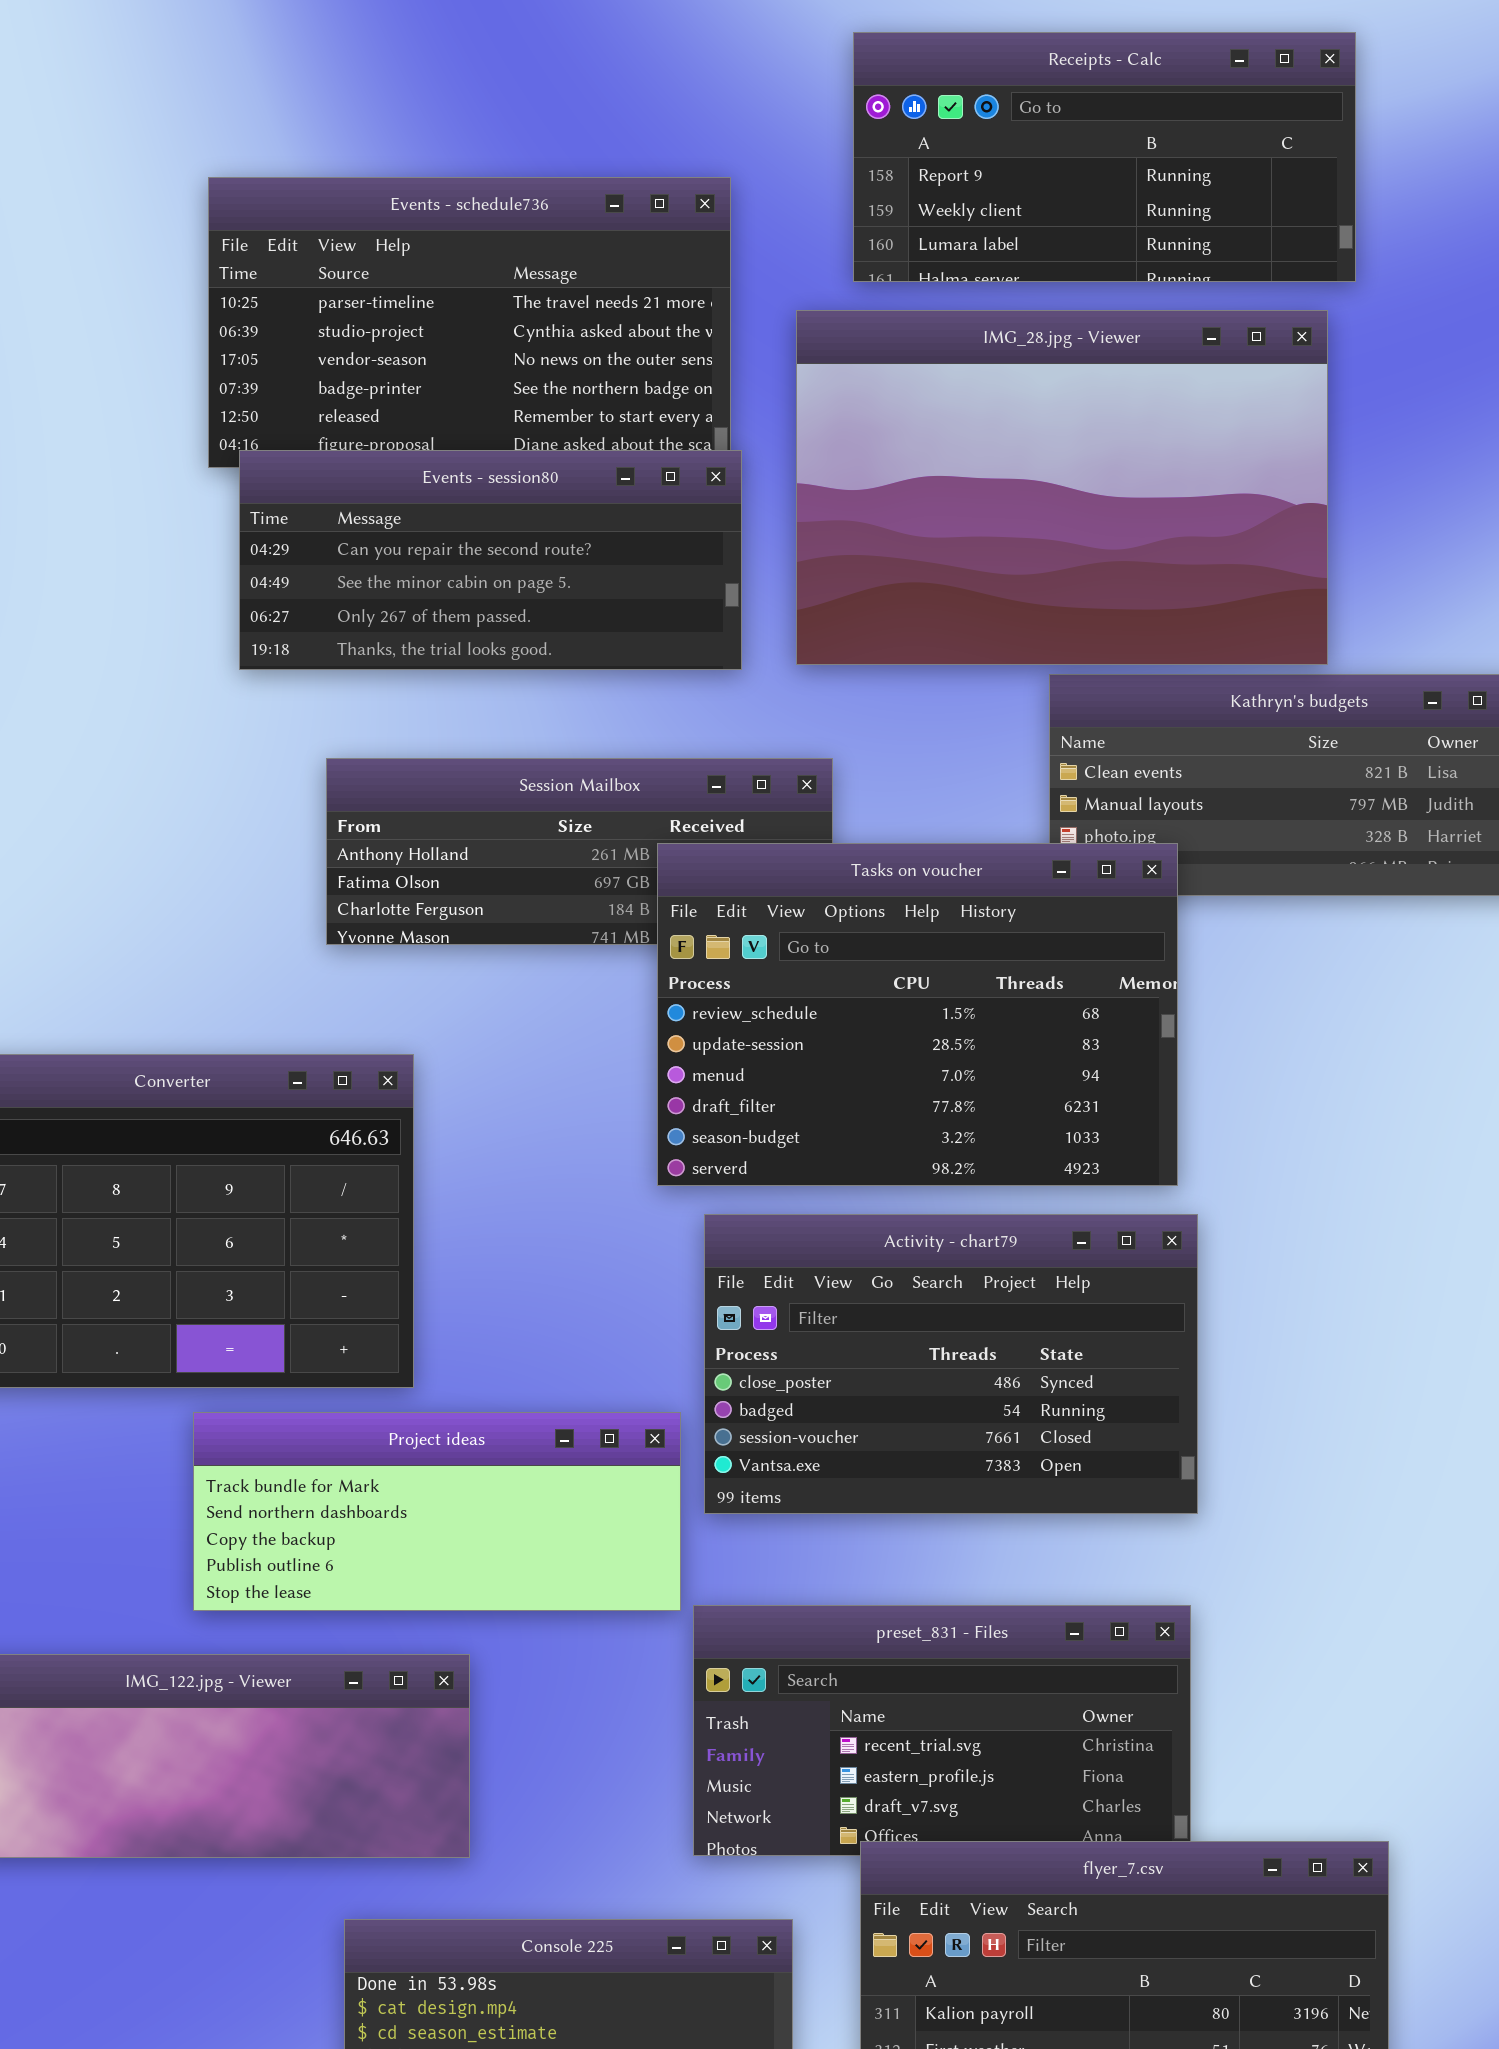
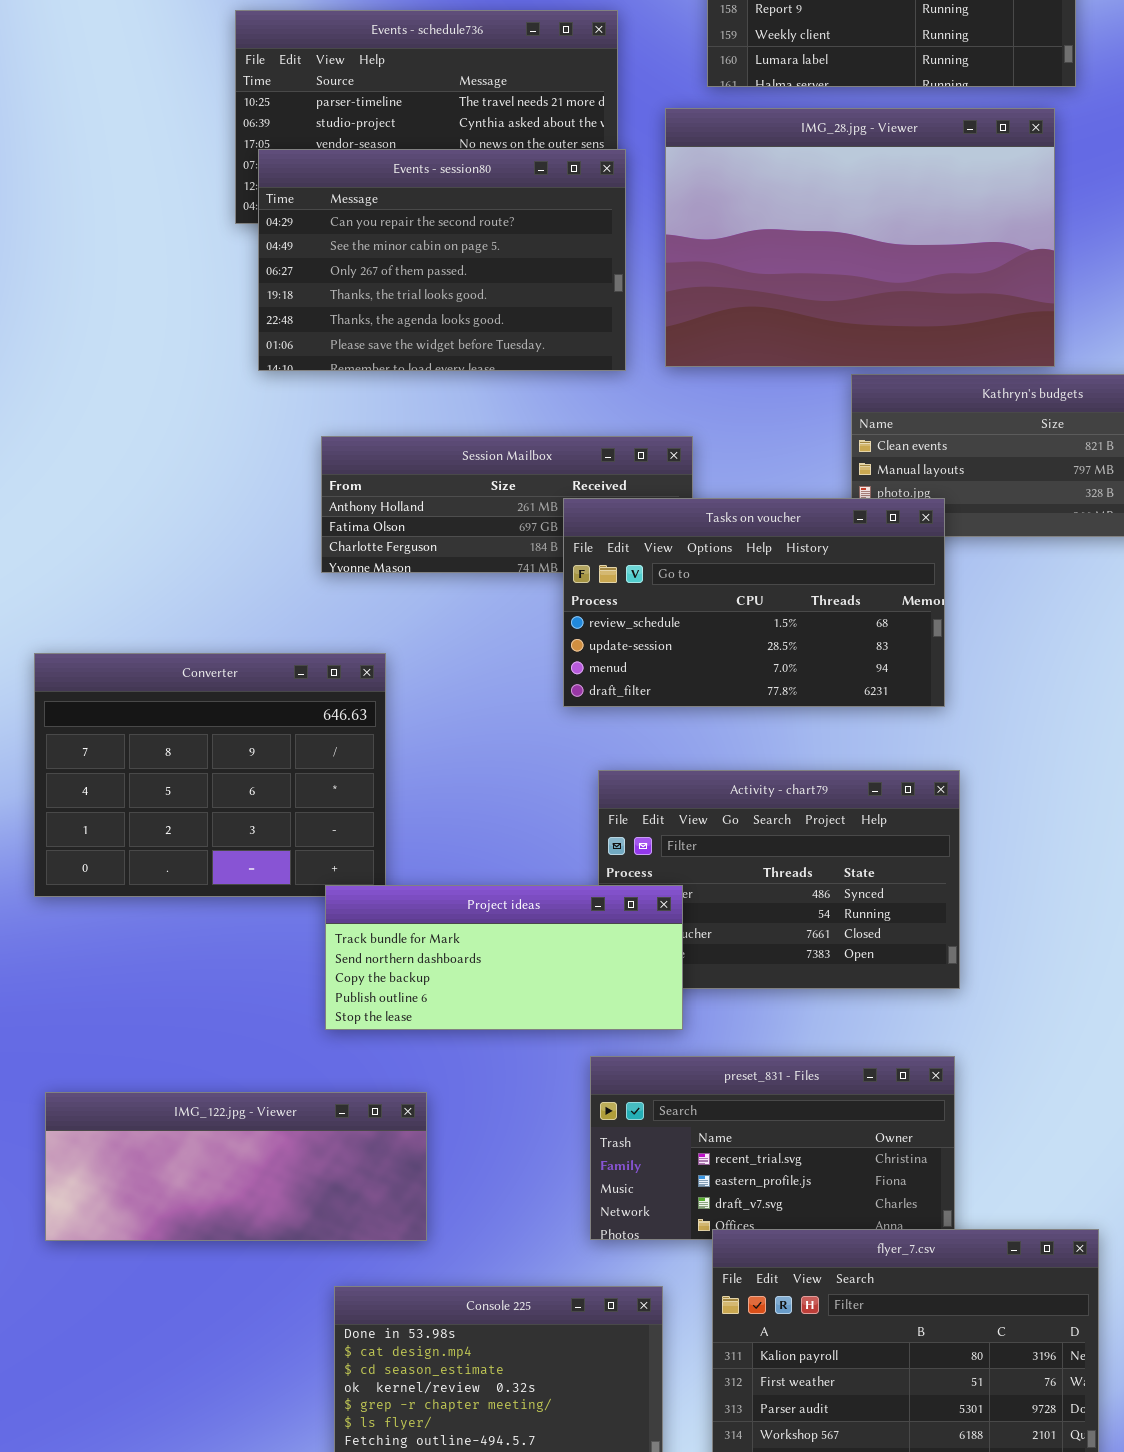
Events - session80: [239,450,742,670] -> [258,149,626,371], resized
Tasks on voucher: [657,843,1178,1186] -> [563,498,945,707], resized
Project ideas: [193,1412,681,1611] -> [325,885,683,1030], moved

